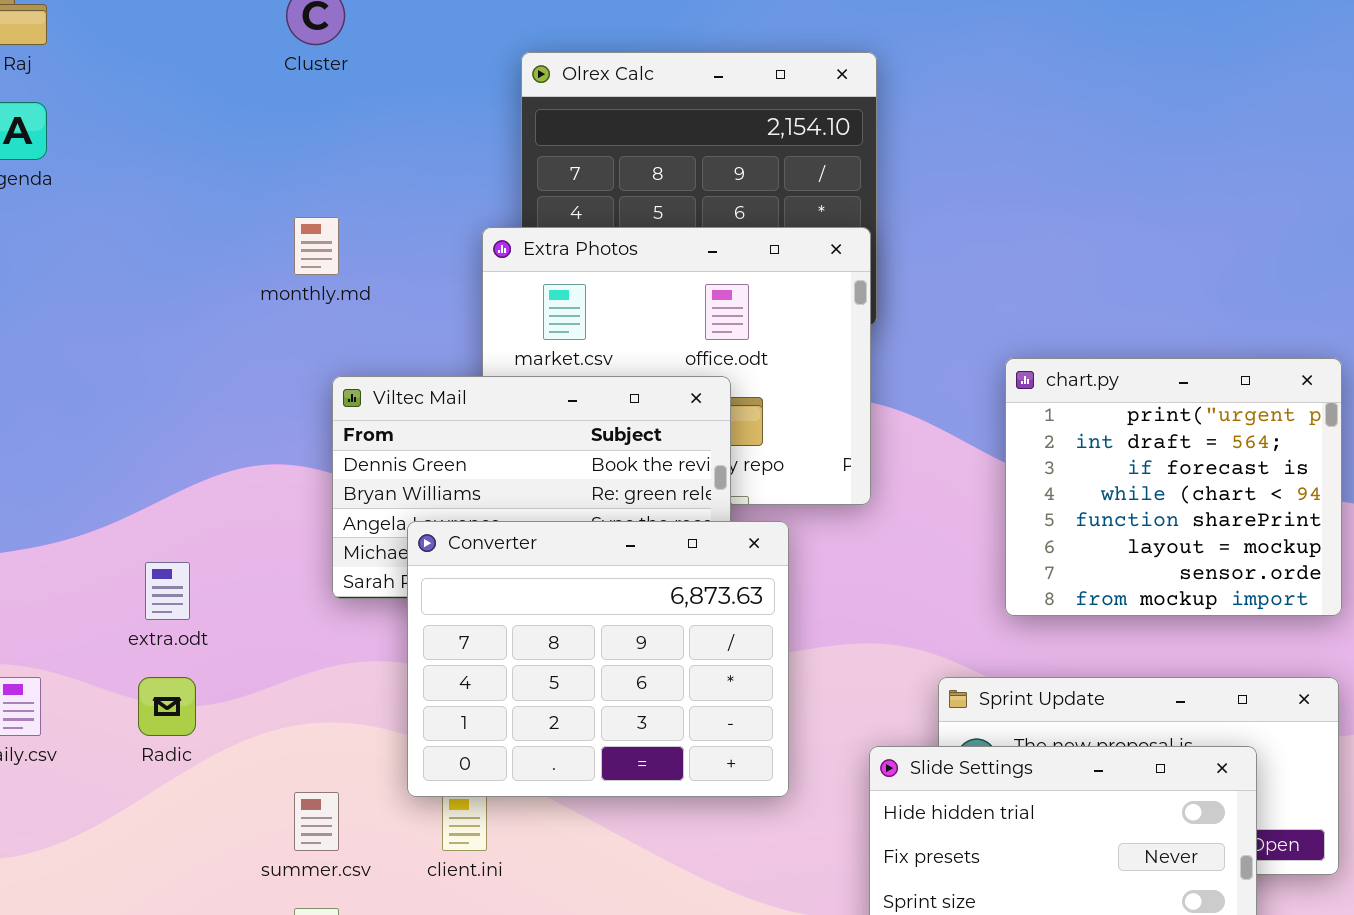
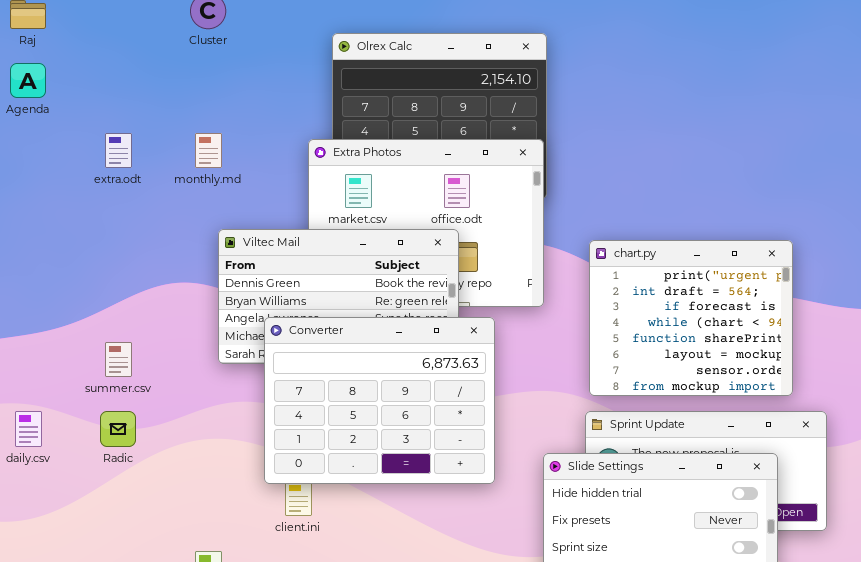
chart.py: [1005,358,1342,616] -> [589,240,793,396], moved
extra.odt: [145,562,190,620] -> [105,133,132,168], moved
summer.csv: [294,792,339,851] -> [105,342,132,377], moved

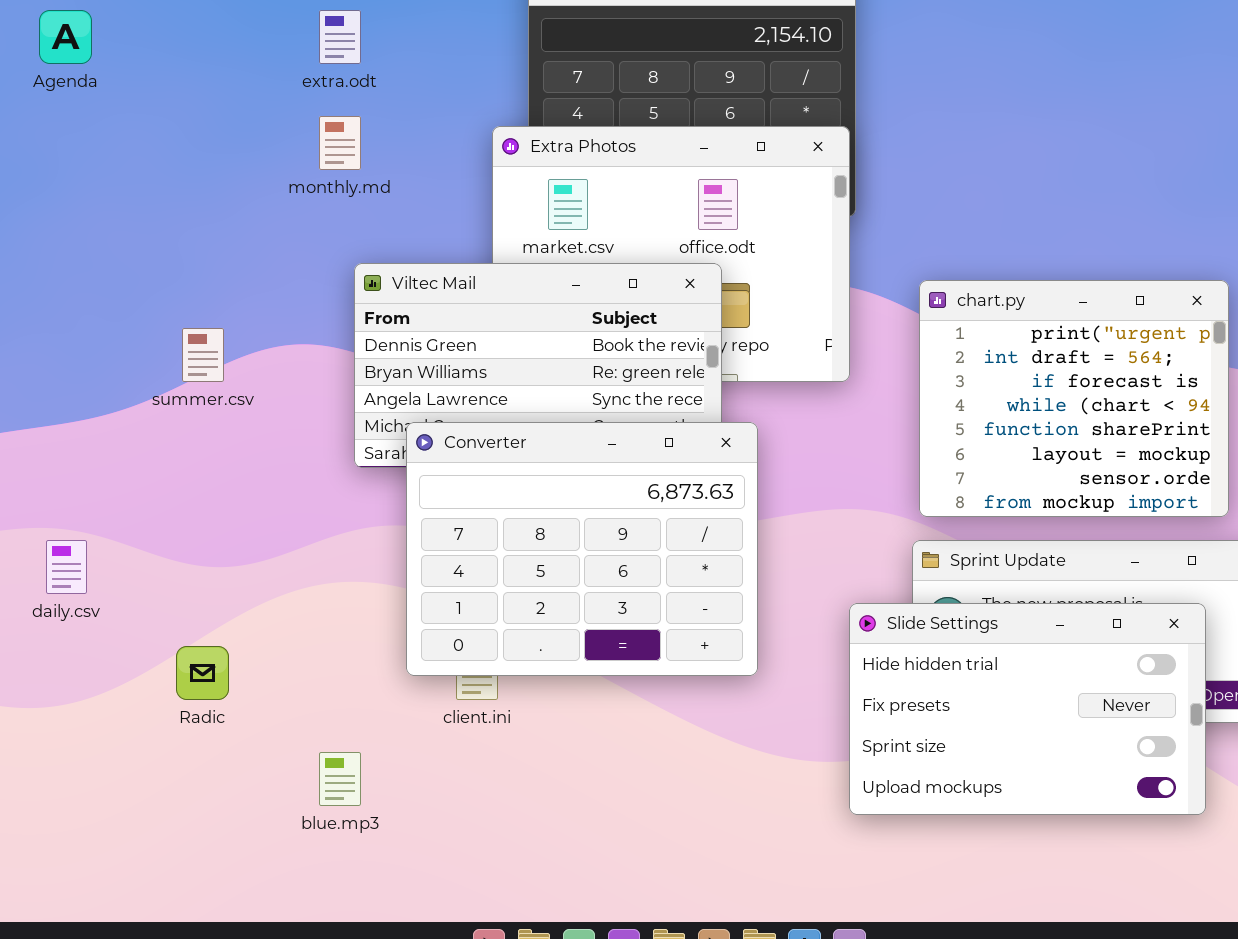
extra.odt: [105,133,132,168] -> [319,10,361,64], moved
Converter: [264,317,495,484] -> [406,422,758,676], moved
summer.csv: [105,342,132,377] -> [182,328,224,382], moved
Radic: [100,411,136,447] -> [176,646,229,700], moved

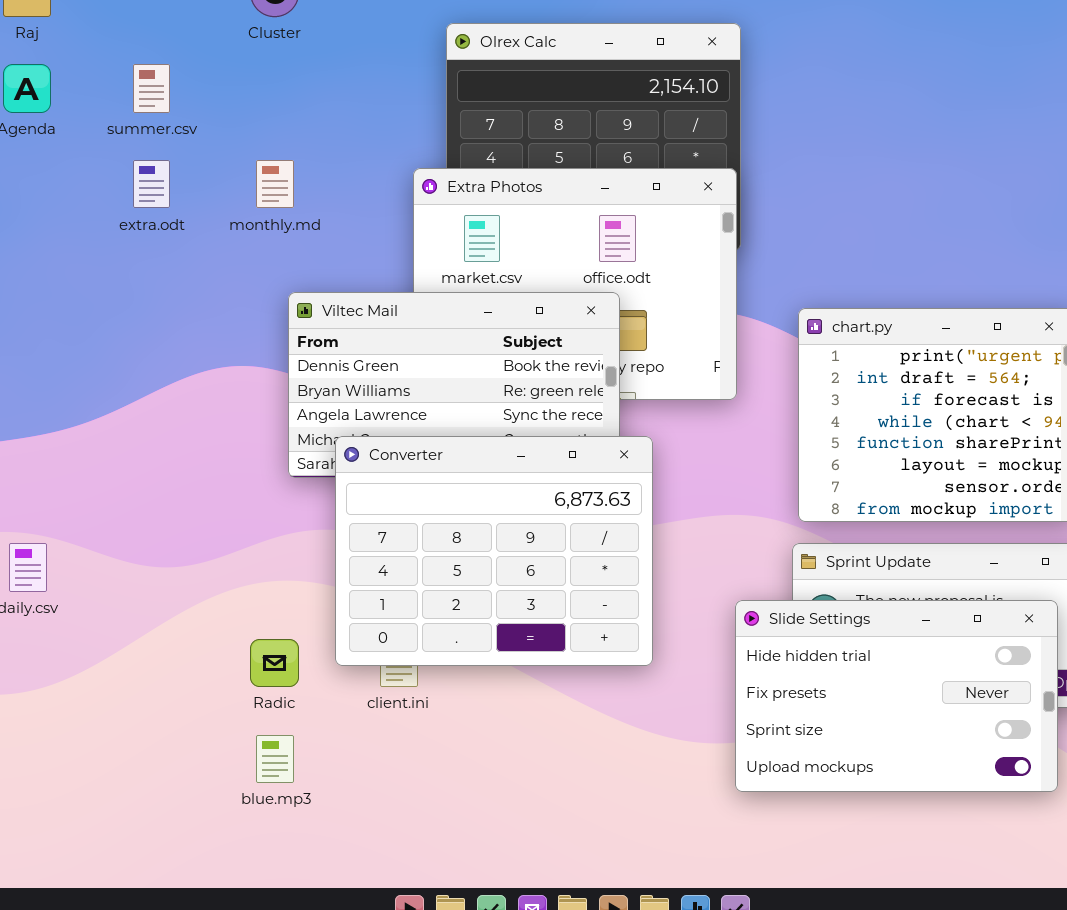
extra.odt: [319,10,361,64] -> [133,160,170,208], moved
summer.csv: [182,328,224,382] -> [133,64,170,113], moved
Radic: [176,646,229,700] -> [250,639,299,687], moved

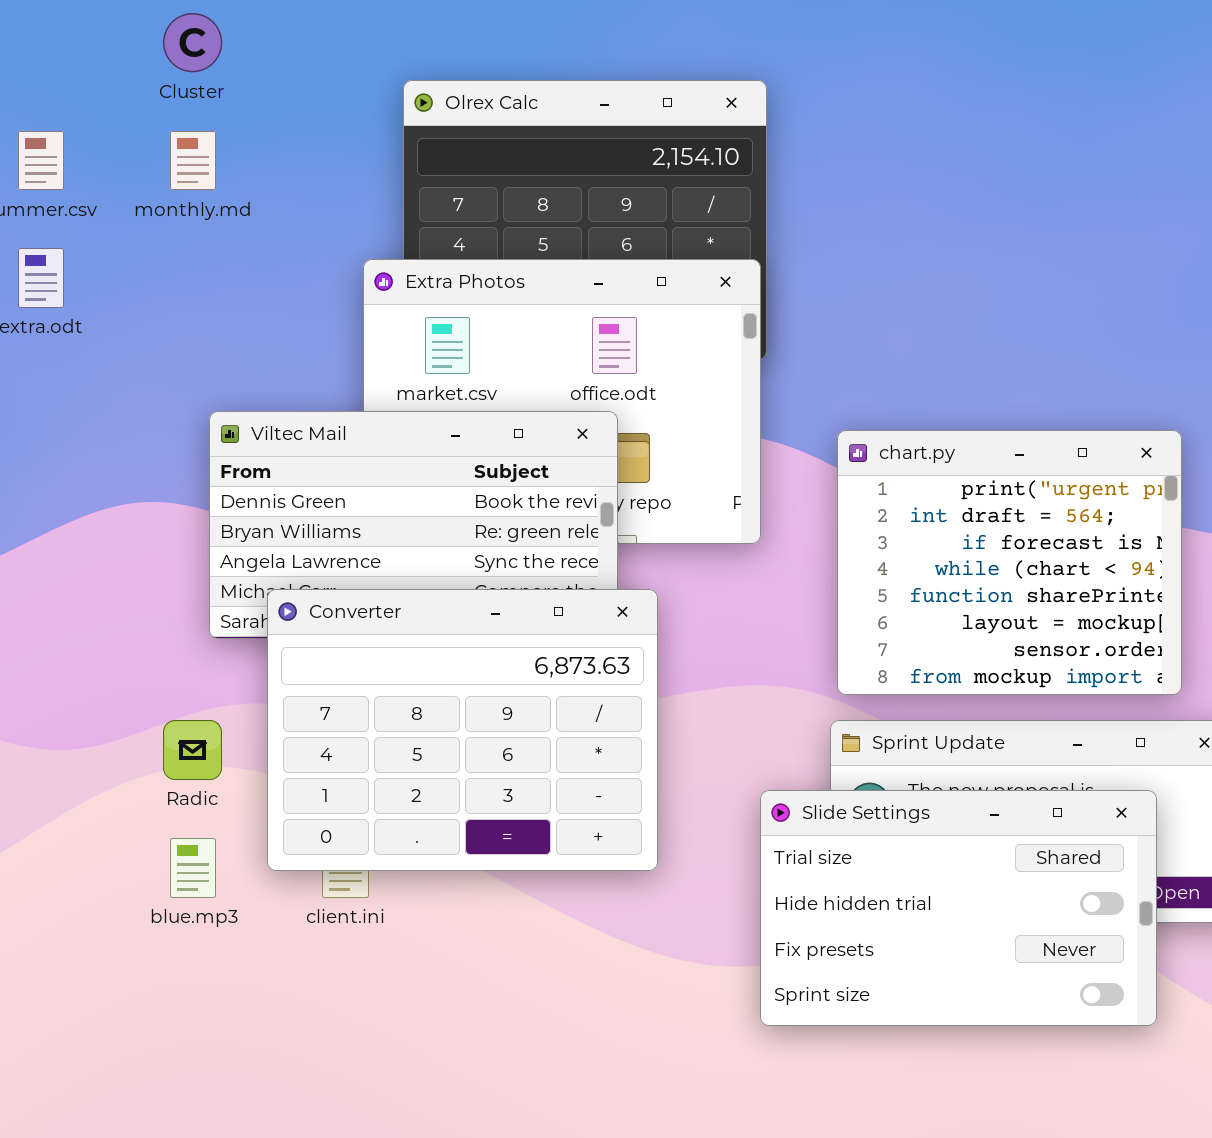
monthly.md: [256,160,294,208] -> [170,131,216,190], moved
Slide Settings: [735,600,1058,792] -> [760,790,1157,1026], scrolled up 1 row
Radic: [250,639,299,687] -> [163,720,222,780], moved
blue.mp3: [256,735,294,783] -> [170,838,216,898], moved

